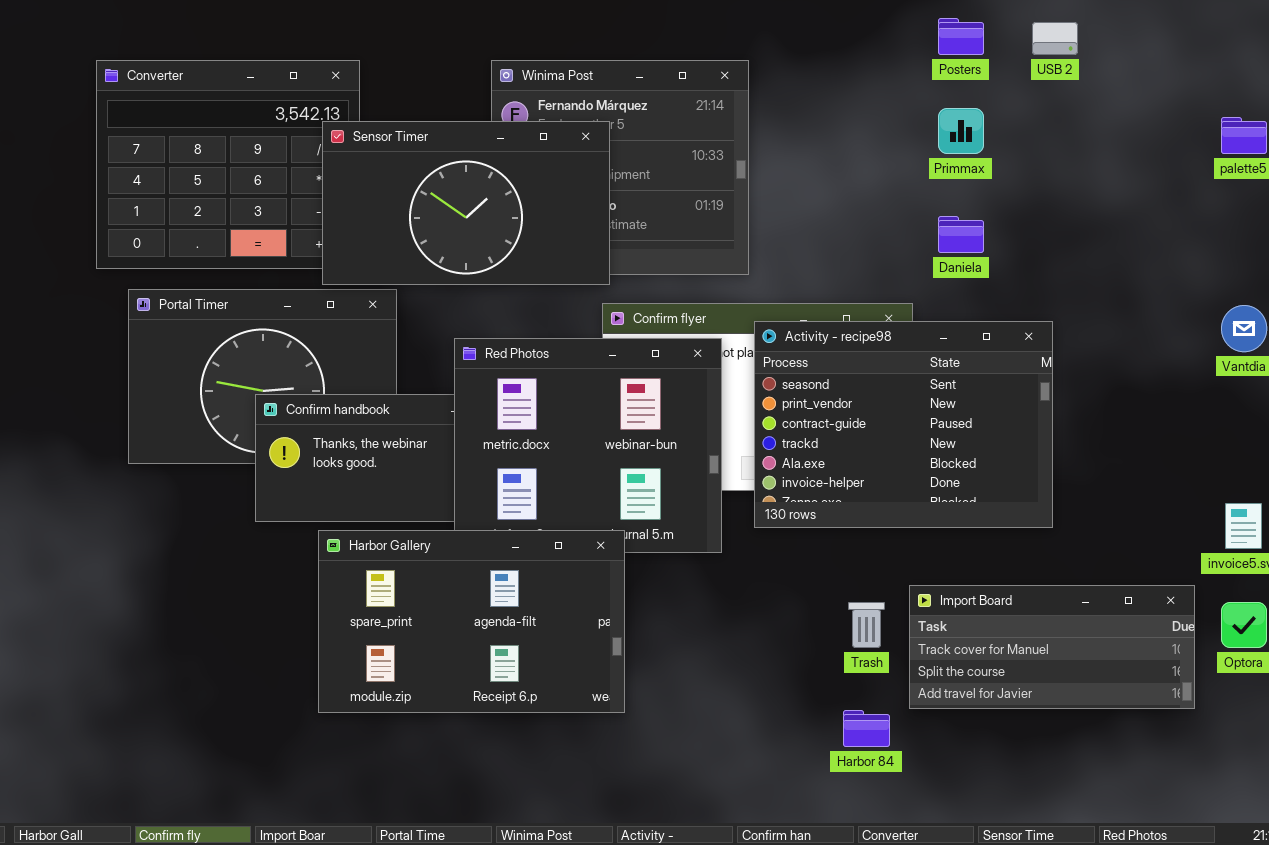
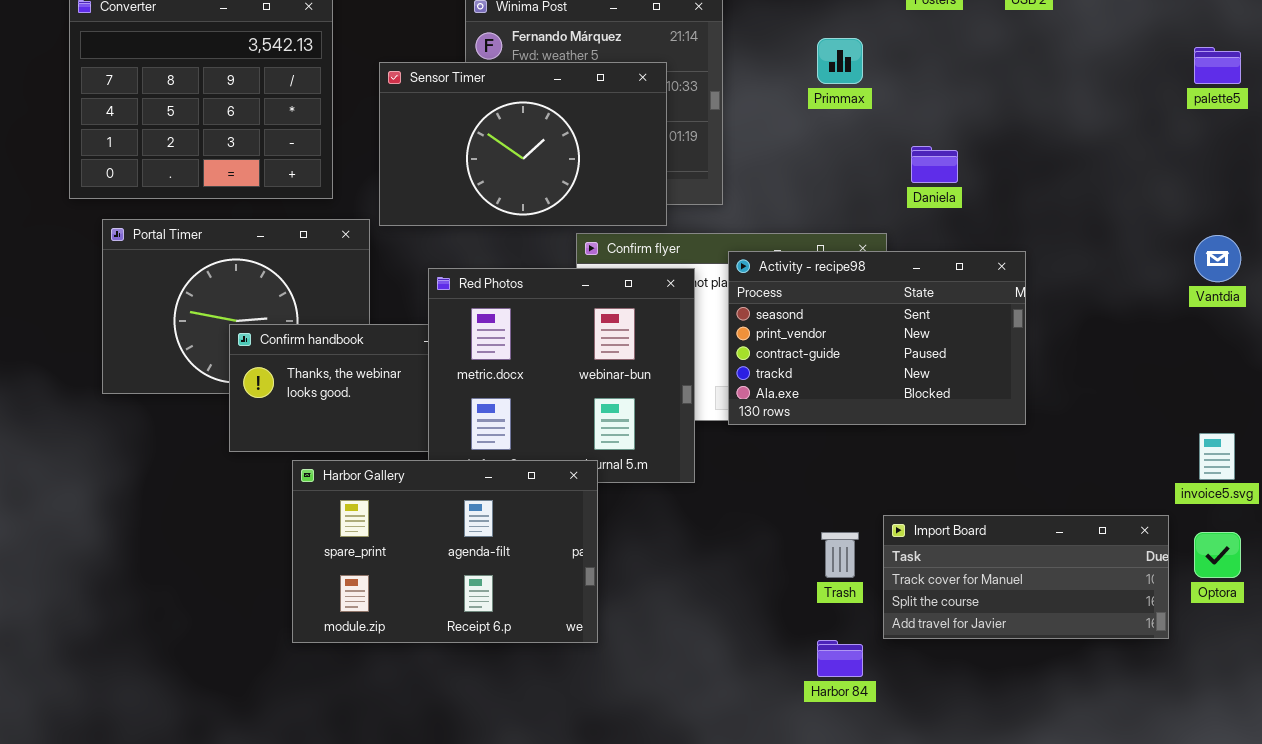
Primmax: [938,108,984,154] -> [817,38,863,84], moved
Sensor Timer: [322,121,610,285] -> [379,62,667,226], moved
Activity - recipe98: [754,321,1053,528] -> [728,251,1026,425], resized

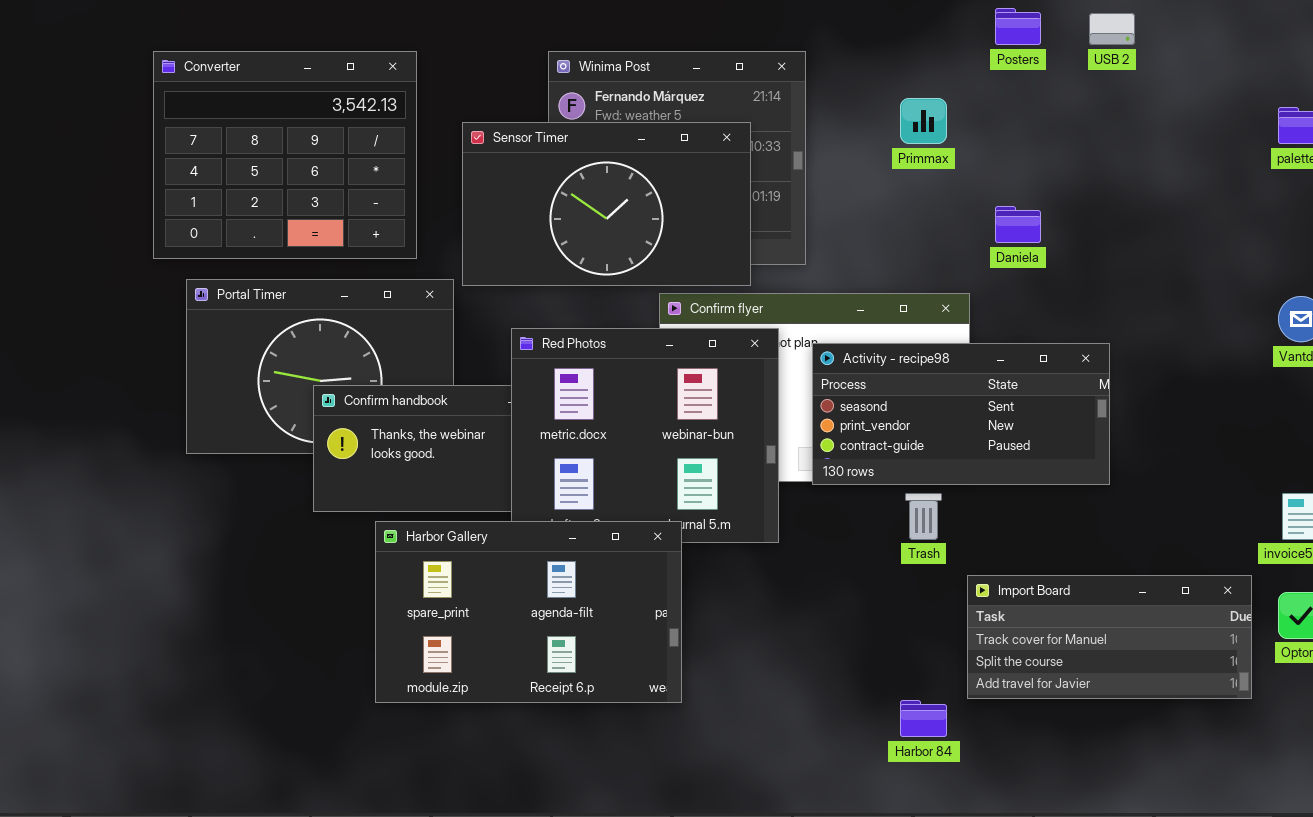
Activity - recipe98: [728,251,1026,425] -> [812,343,1110,485], resized
Trash: [821,532,859,578] -> [905,493,942,540], moved

